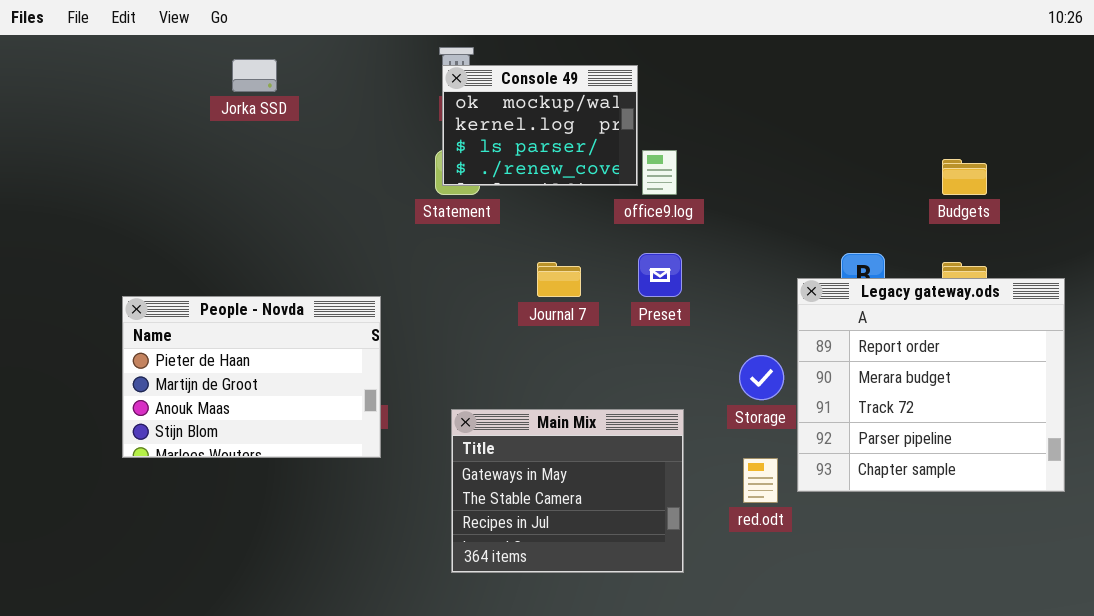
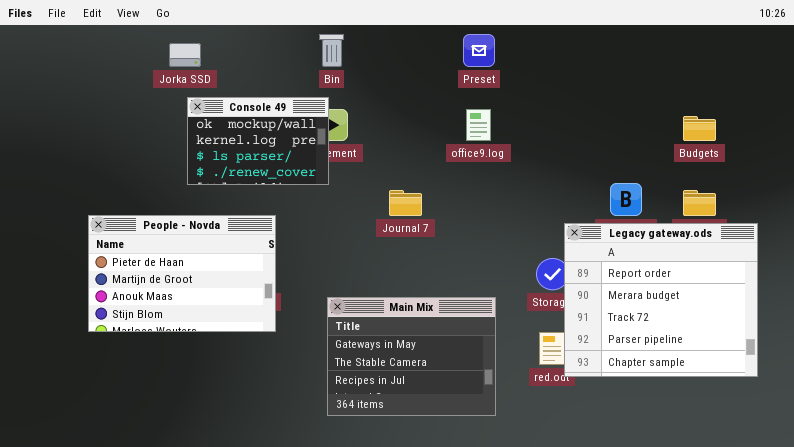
Console 49: [442,65,638,186] -> [187,97,329,185], moved
Preset: [638,253,682,297] -> [463,34,495,67], moved
Legacy gateway.ods: [797,278,1065,492] -> [564,223,758,377], moved

